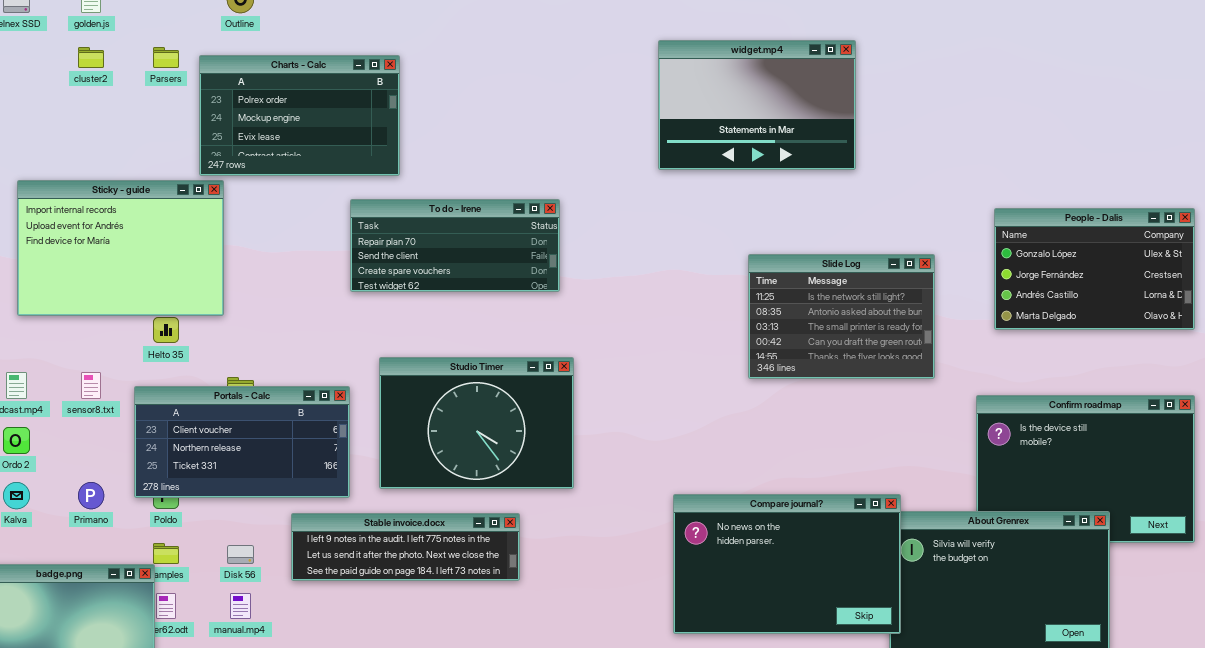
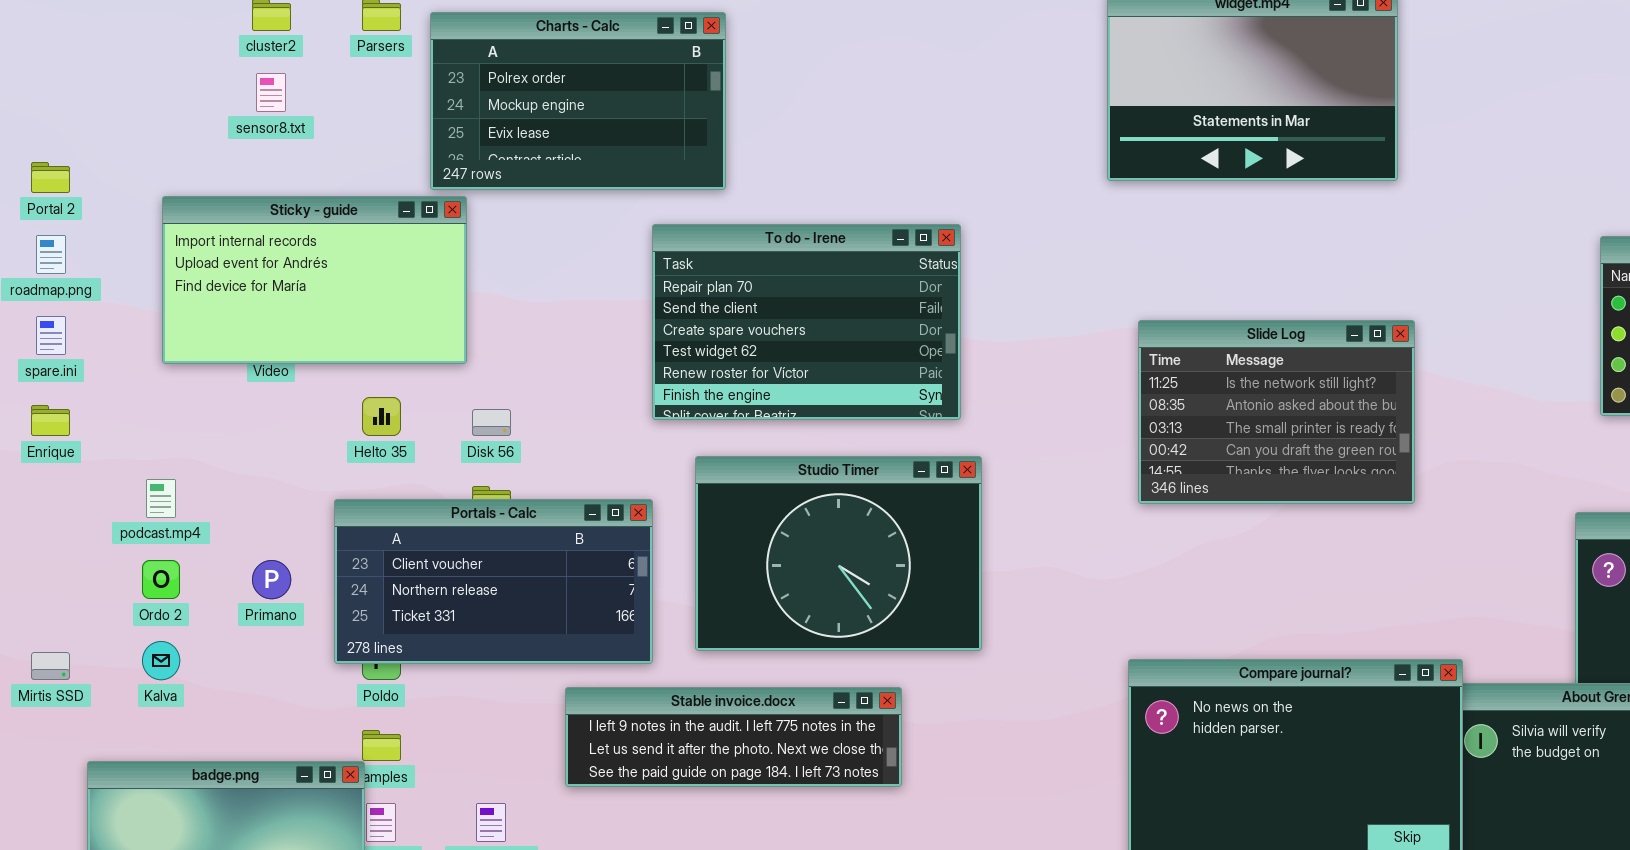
Sticky - guide: [17,180,224,316] -> [162,196,467,364], resized
To do - Irene: [350,199,560,292] -> [652,224,961,420], resized
Slide Log: [748,254,935,379] -> [1138,320,1415,504], moved
sensor8.txt: [81,372,101,399] -> [256,73,286,112], moved
Primano: [78,482,104,509] -> [252,560,291,599], moved
Disk 56: [227,545,254,564] -> [472,409,511,436], moved

